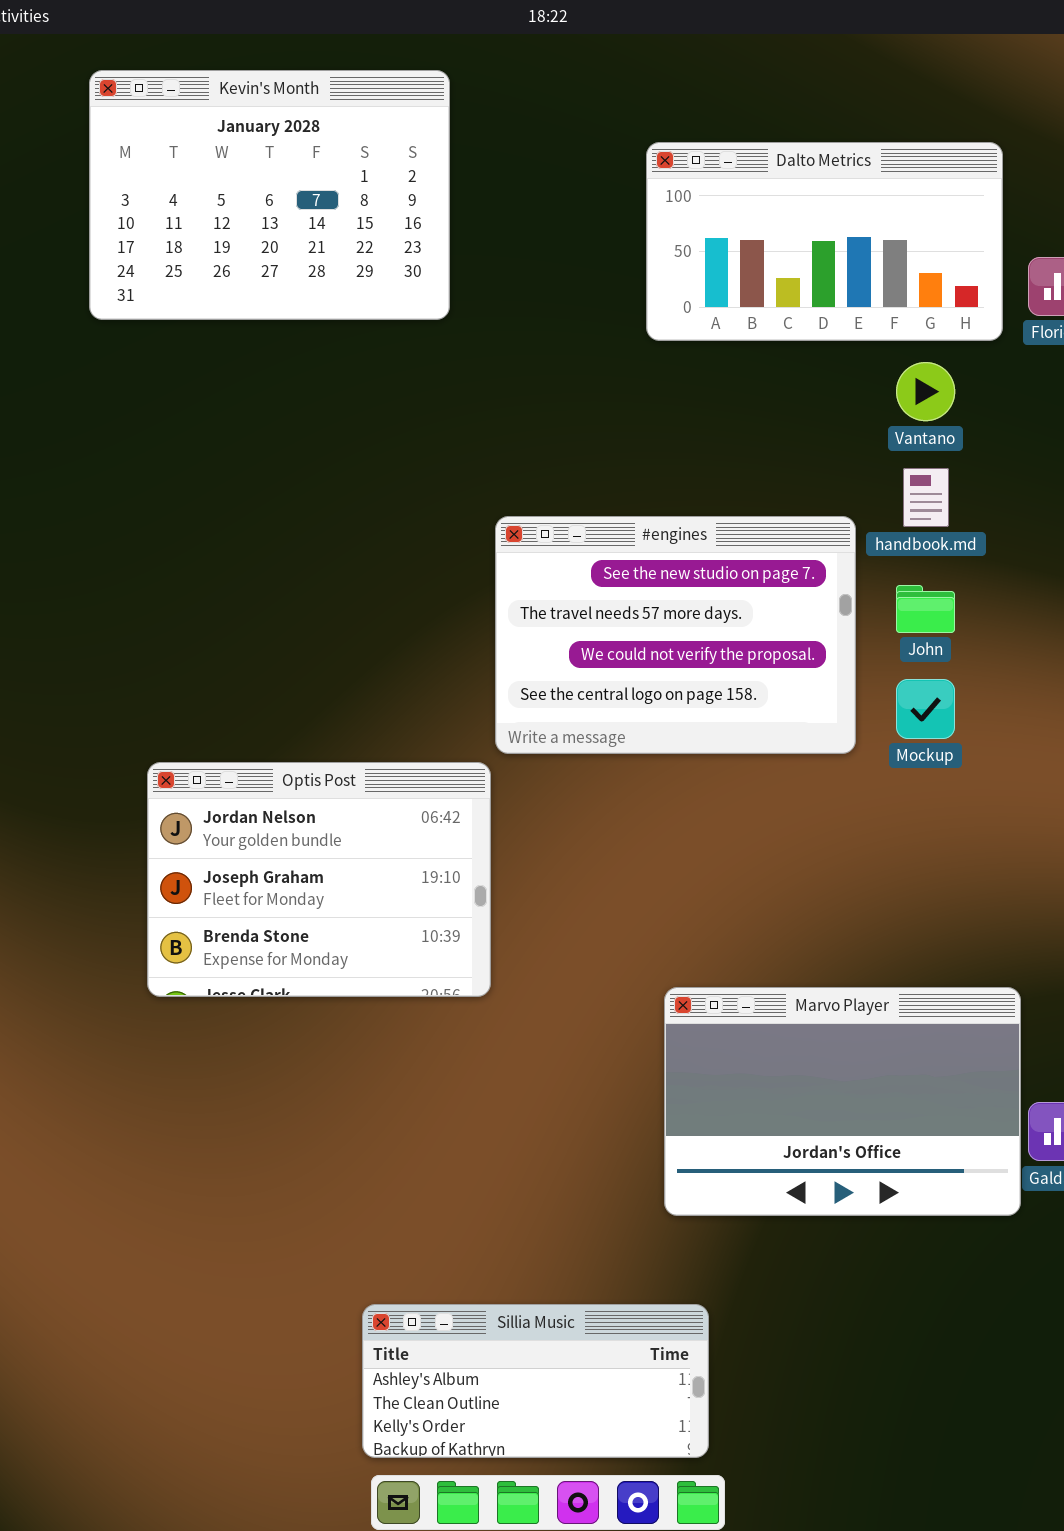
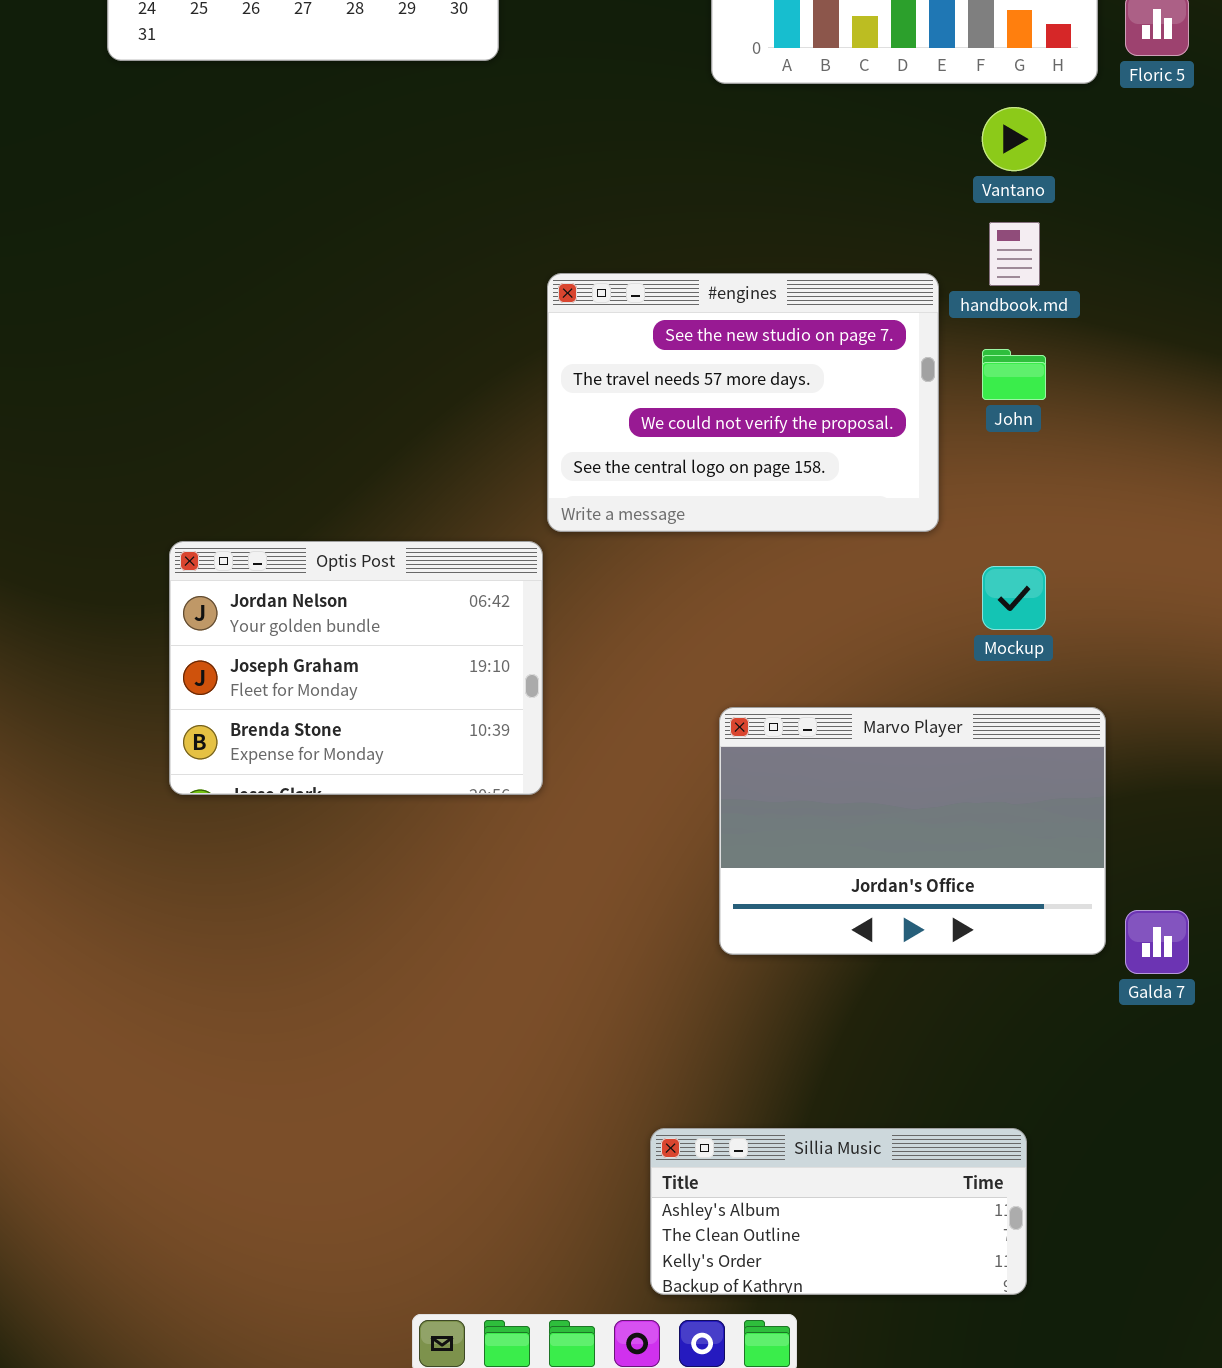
Mockup: [896,679,955,739] -> [982,566,1046,630], moved
Marvo Player: [664,987,1021,1216] -> [719,707,1106,955], moved
Sillia Music: [362,1304,709,1458] -> [650,1128,1027,1295], moved

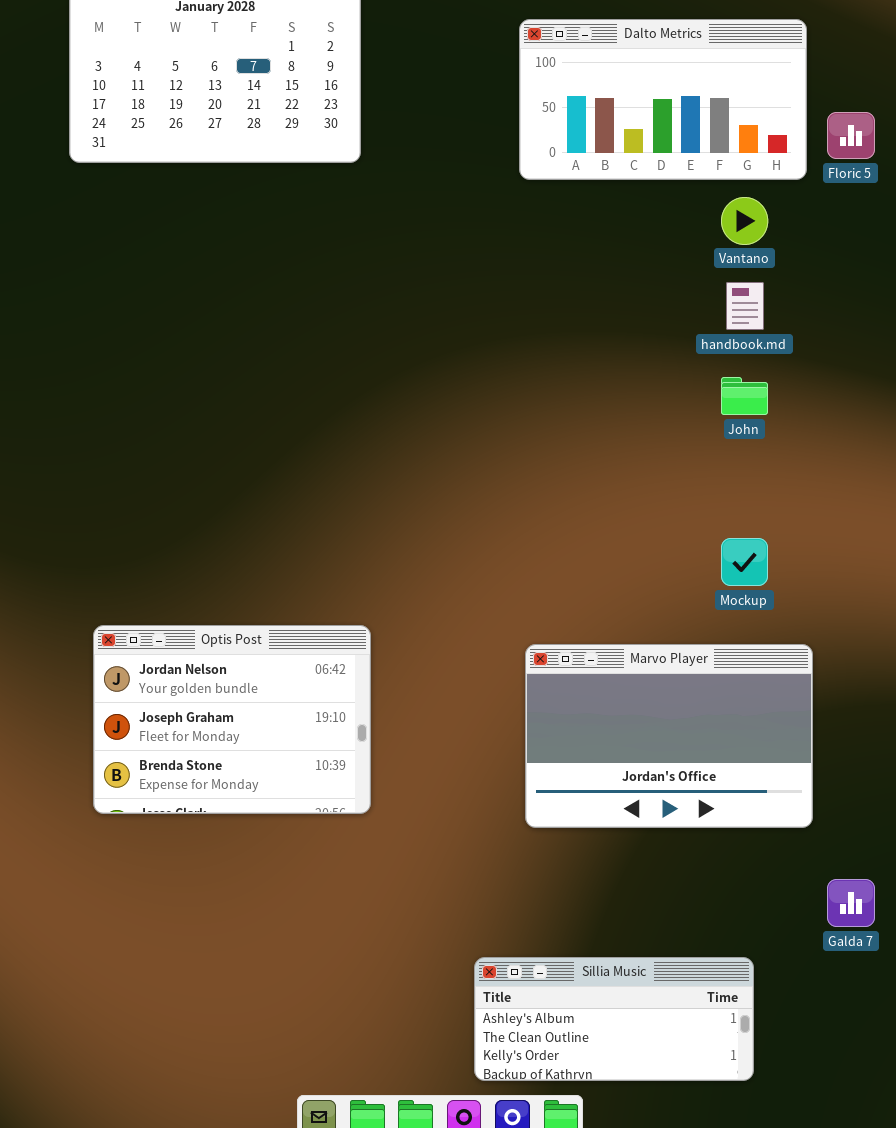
#engines: [547,273,939,532] -> none, closed
Optis Post: [169,541,543,795] -> [93,625,371,814], moved
Galda 7: [1125,910,1189,974] -> [827,879,875,927], moved

